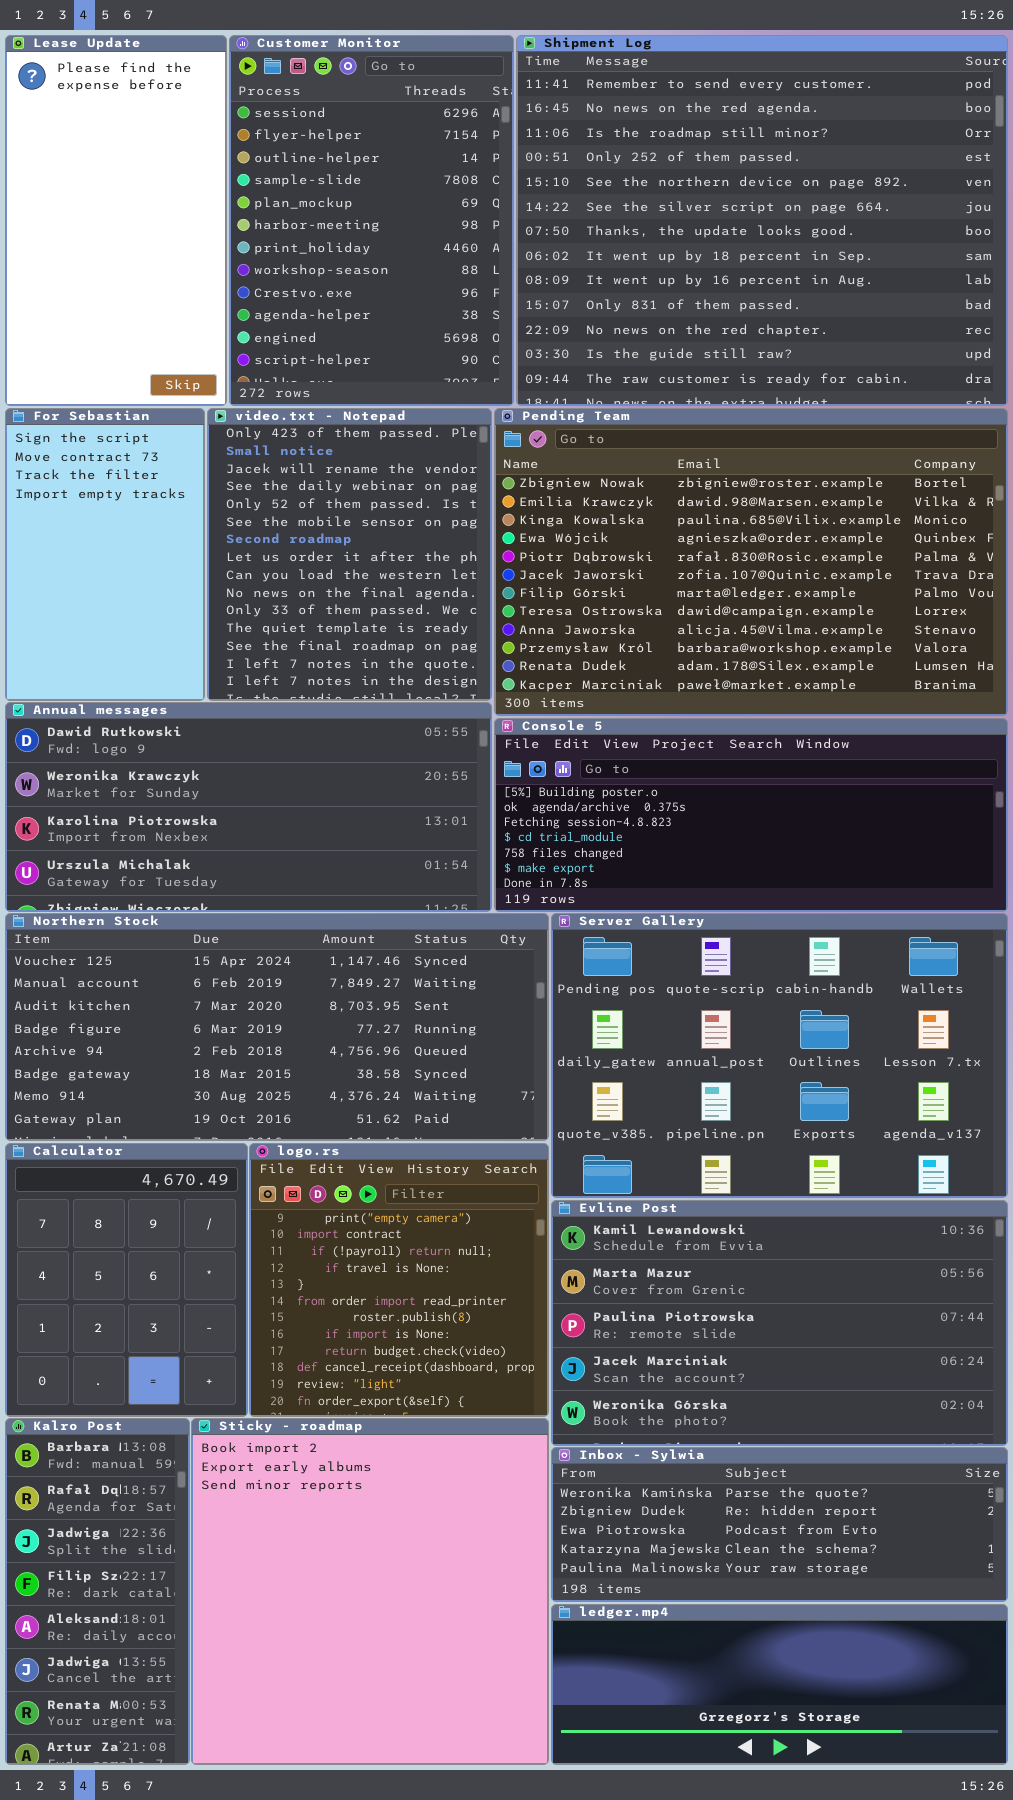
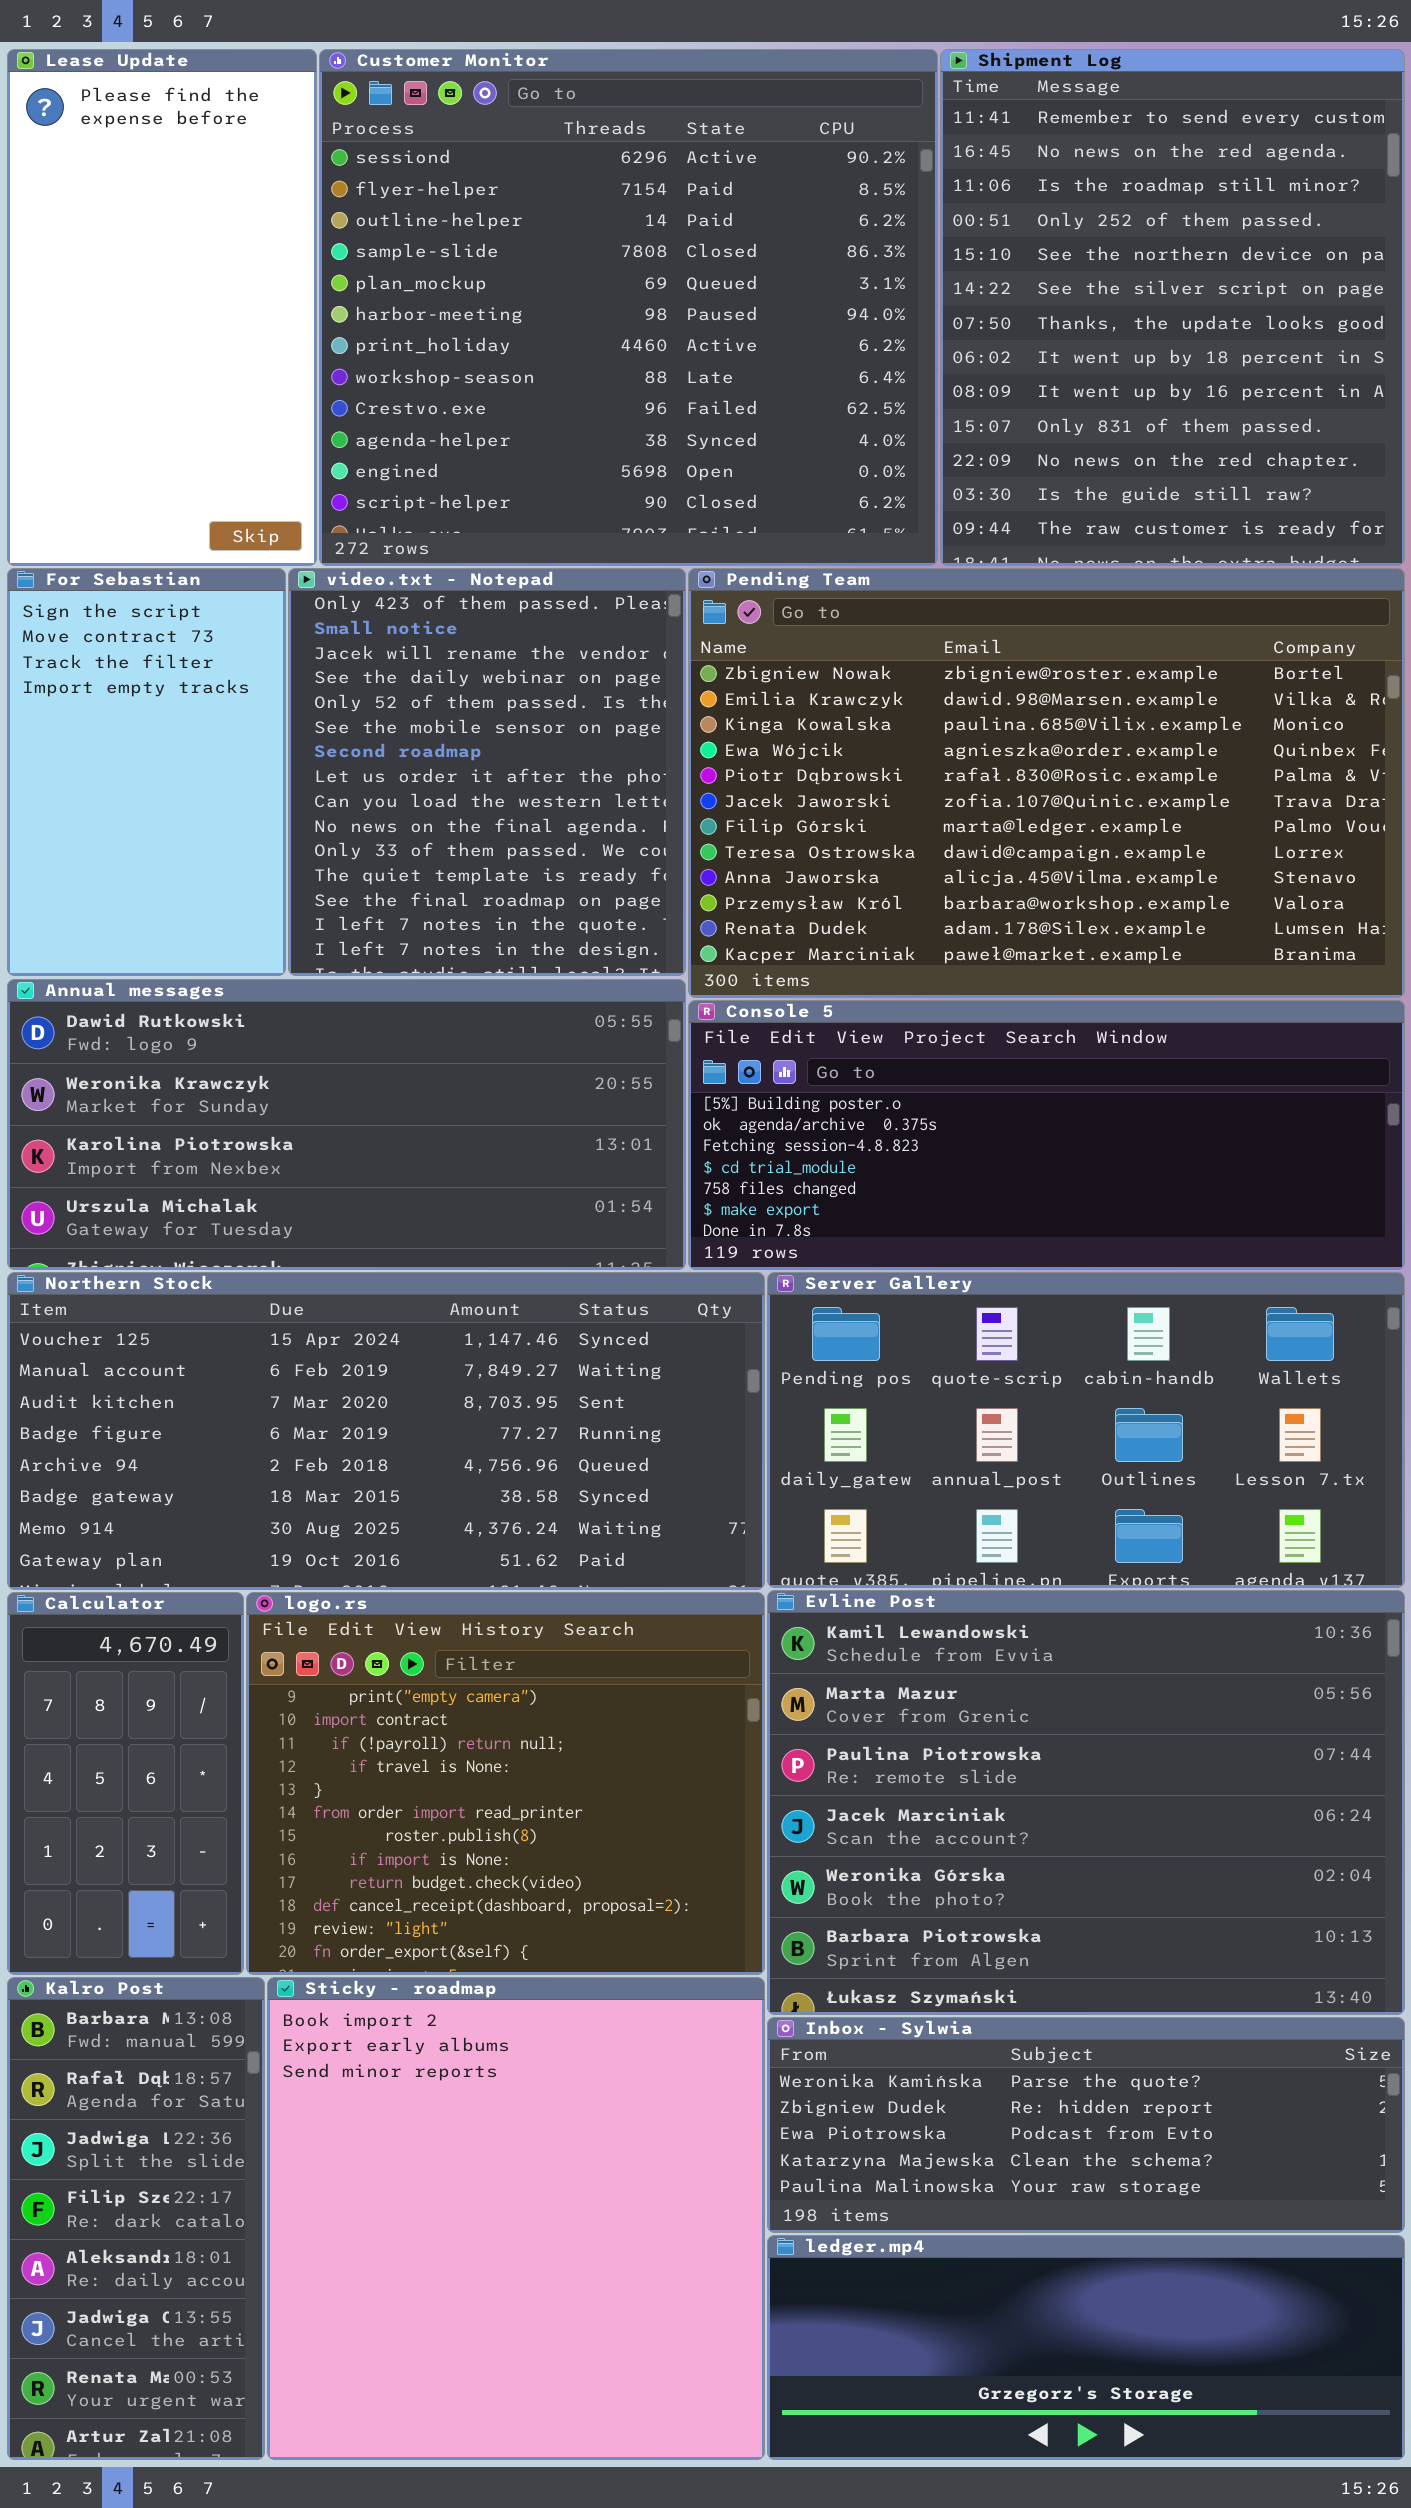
Customer Monitor: [229,35,514,406] -> [319,49,938,566], resized
Shipment Log: [516,35,1008,406] -> [940,49,1405,566], resized
Server Gallery: [551,913,1008,1198] -> [767,1272,1405,1588], resized
Calculator: [5,1143,248,1417] -> [7,1592,244,1975], resized
logo.rs: [249,1143,549,1417] -> [246,1592,765,1975], resized
Evline Post: [551,1200,1008,1446] -> [767,1590,1405,2015], resized

